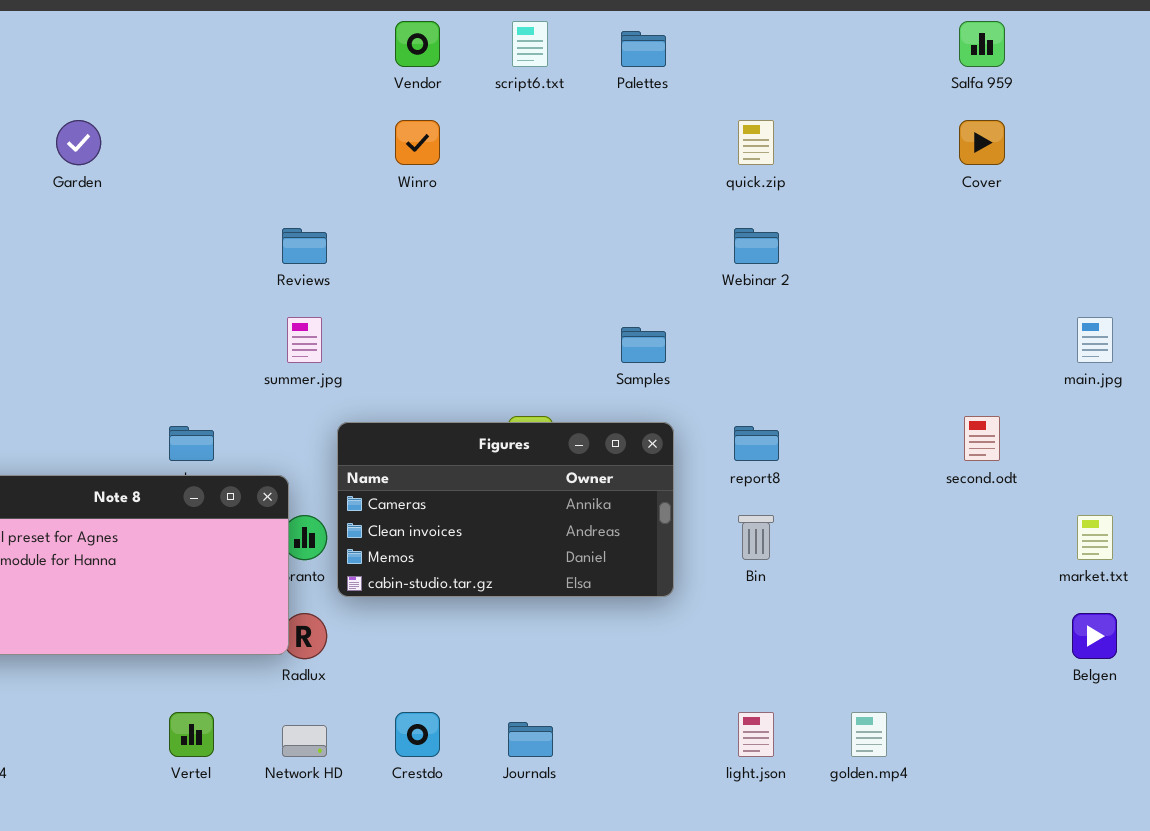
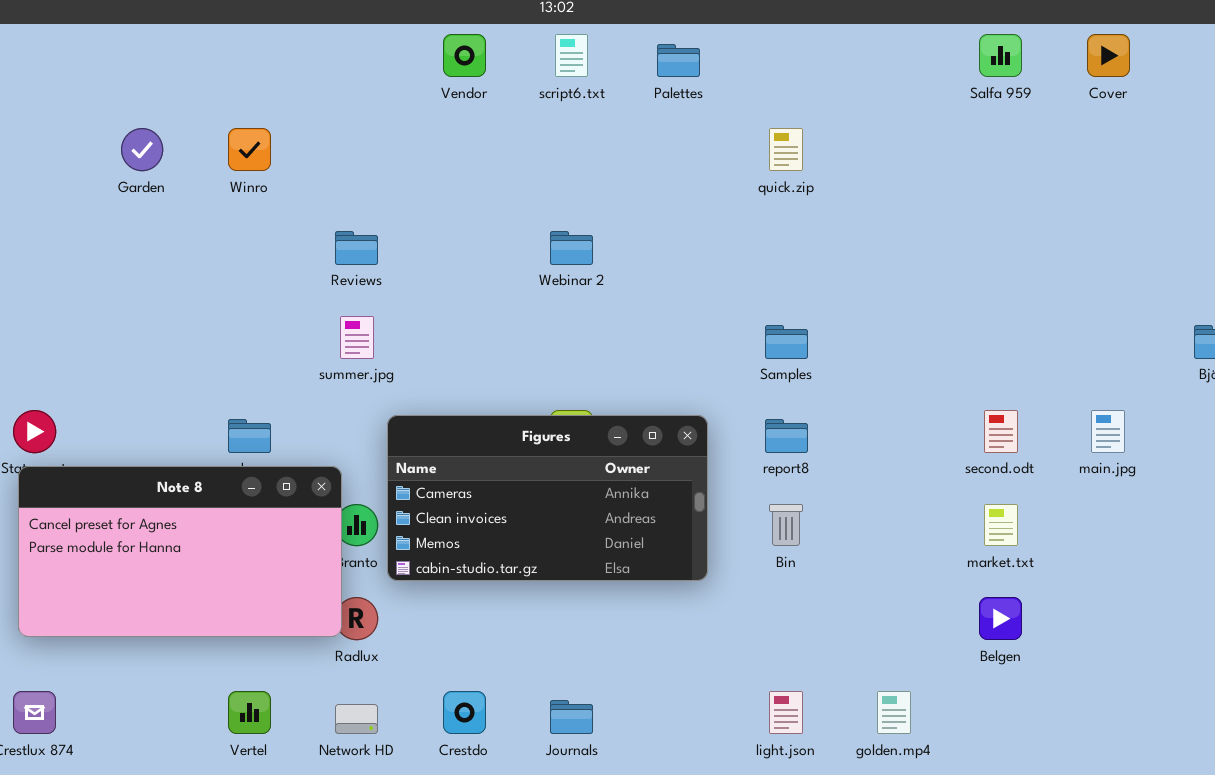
Winro: [395,120,440,165] -> [228,128,271,171], moved
Cover: [959,120,1005,165] -> [1087,34,1130,77], moved
Webinar 2: [734,228,779,264] -> [550,231,593,265], moved
main.jpg: [1077,317,1113,363] -> [1091,410,1125,453], moved
Samples: [621,327,666,363] -> [765,325,808,359], moved
market.txt: [1077,515,1113,560] -> [984,504,1018,546], moved
Belgen: [1072,613,1117,659] -> [979,597,1022,640], moved

